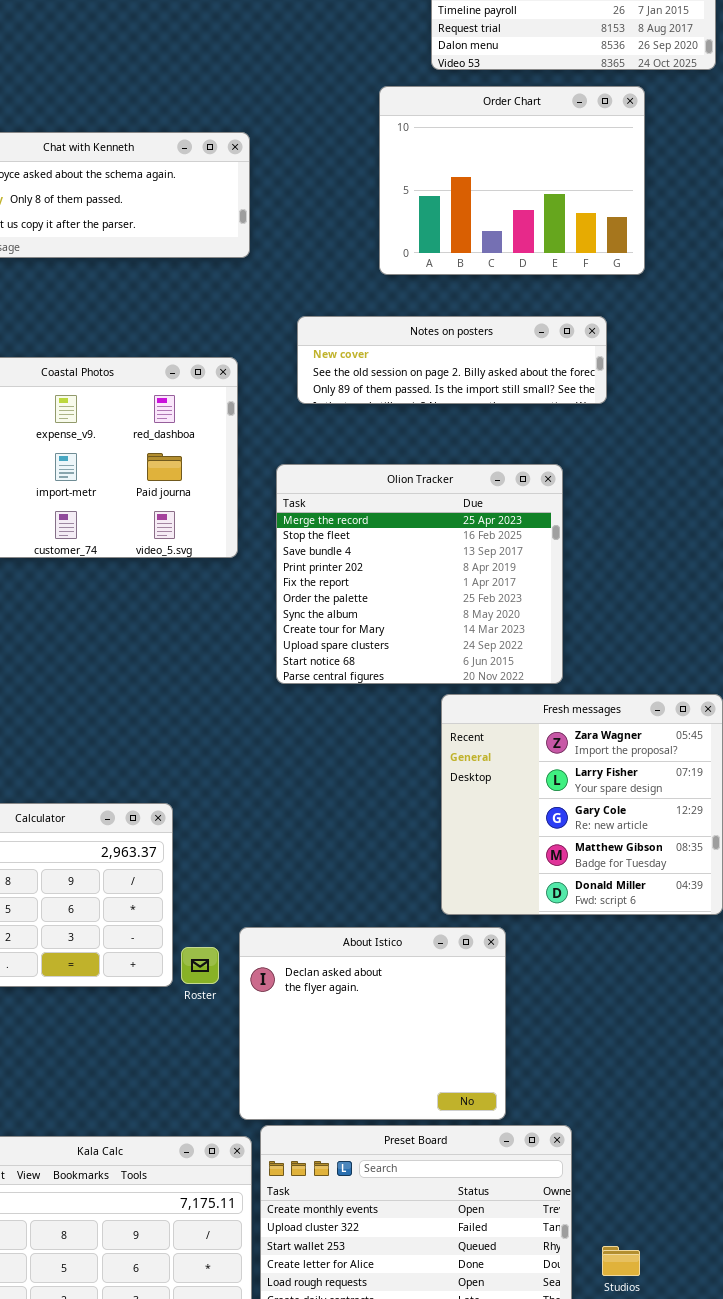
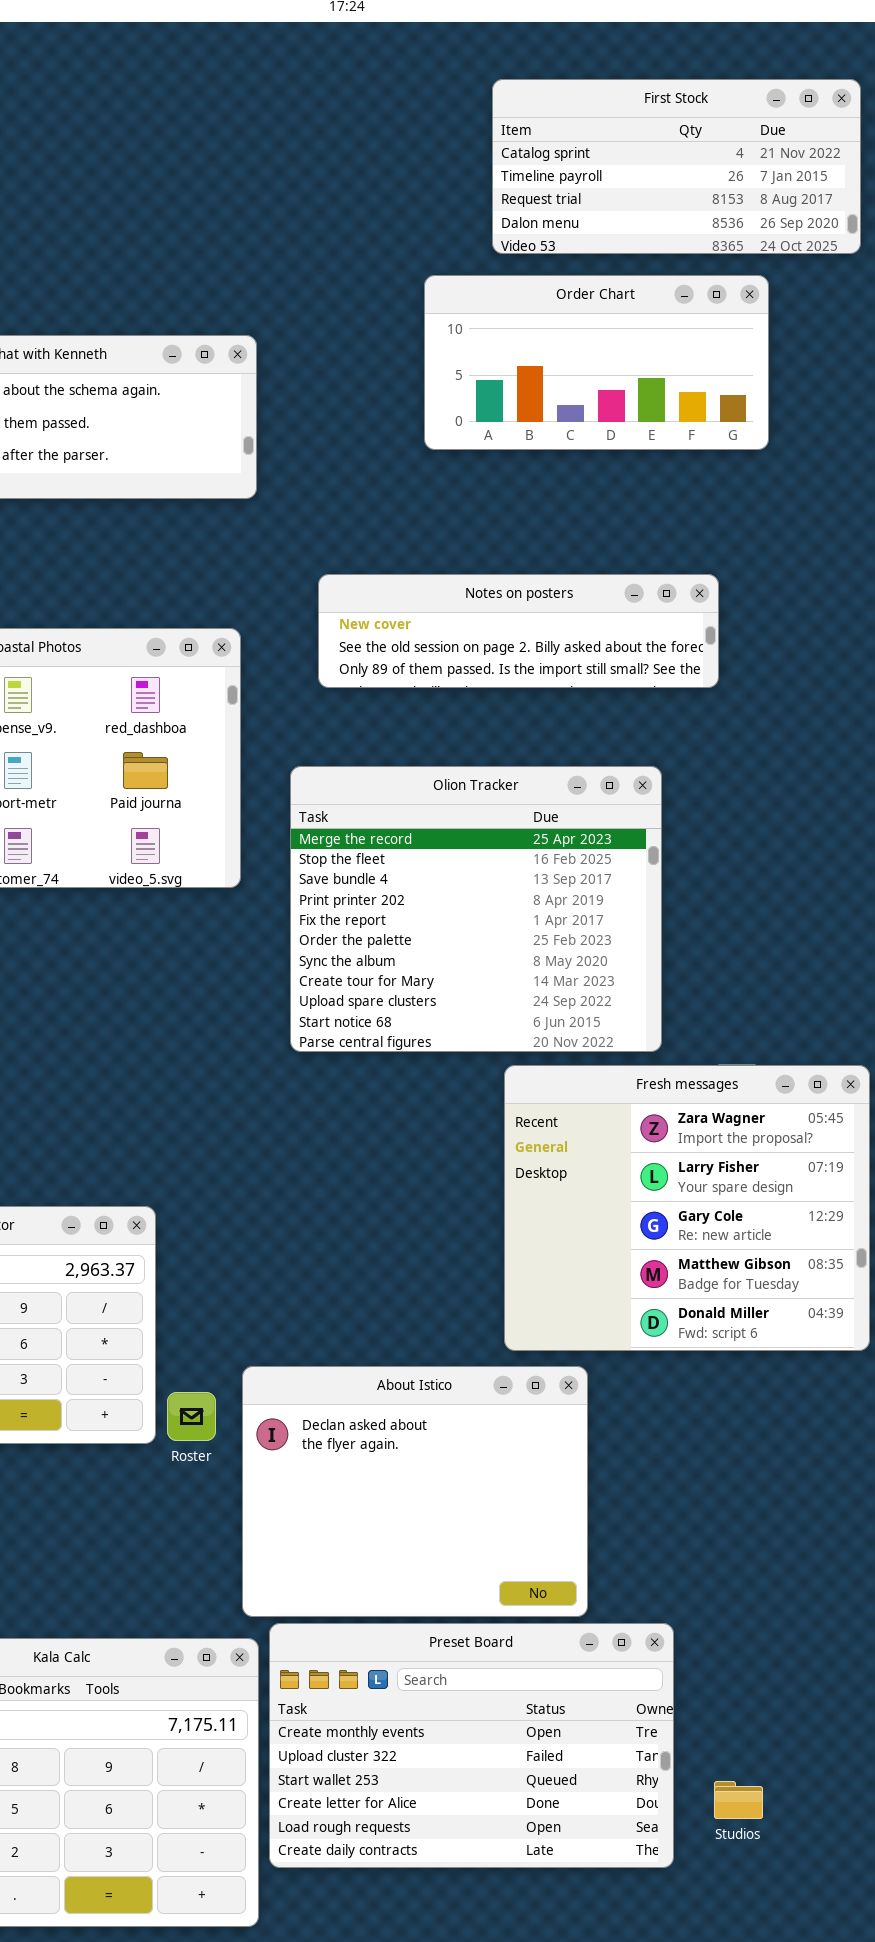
Order Chart: [379,86,645,275] -> [424,275,769,450], resized

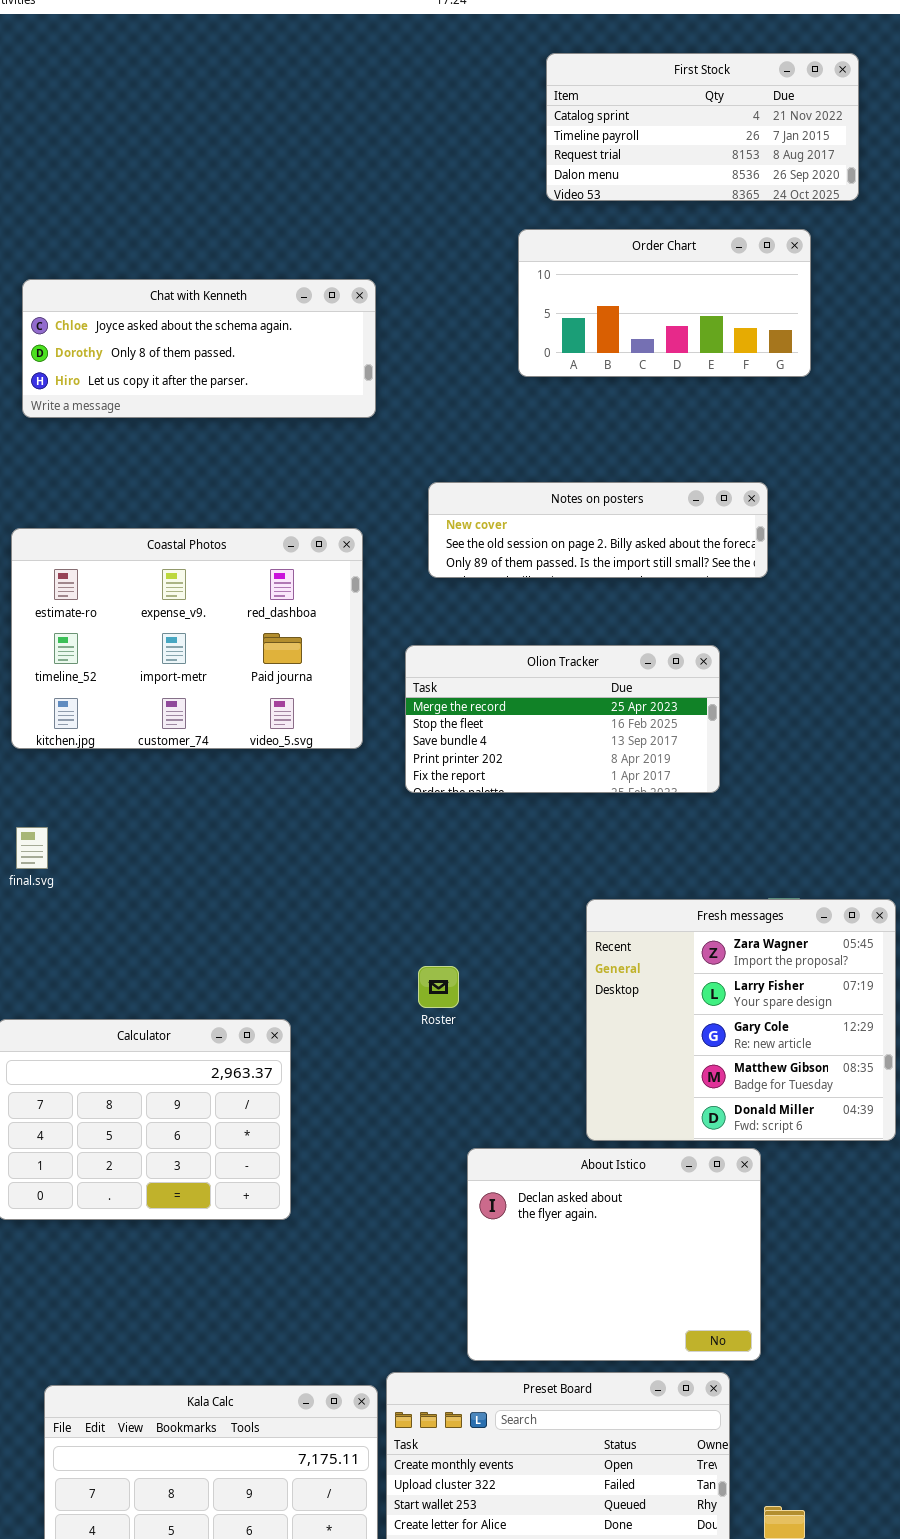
First Stock: [492,79,861,254] -> [546,53,859,201], moved
Olion Tracker: [290,766,662,1052] -> [405,645,720,793], resized
About Istico: [242,1366,588,1617] -> [467,1148,761,1361], moved
Roster: [167,1392,216,1441] -> [418,966,459,1008], moved

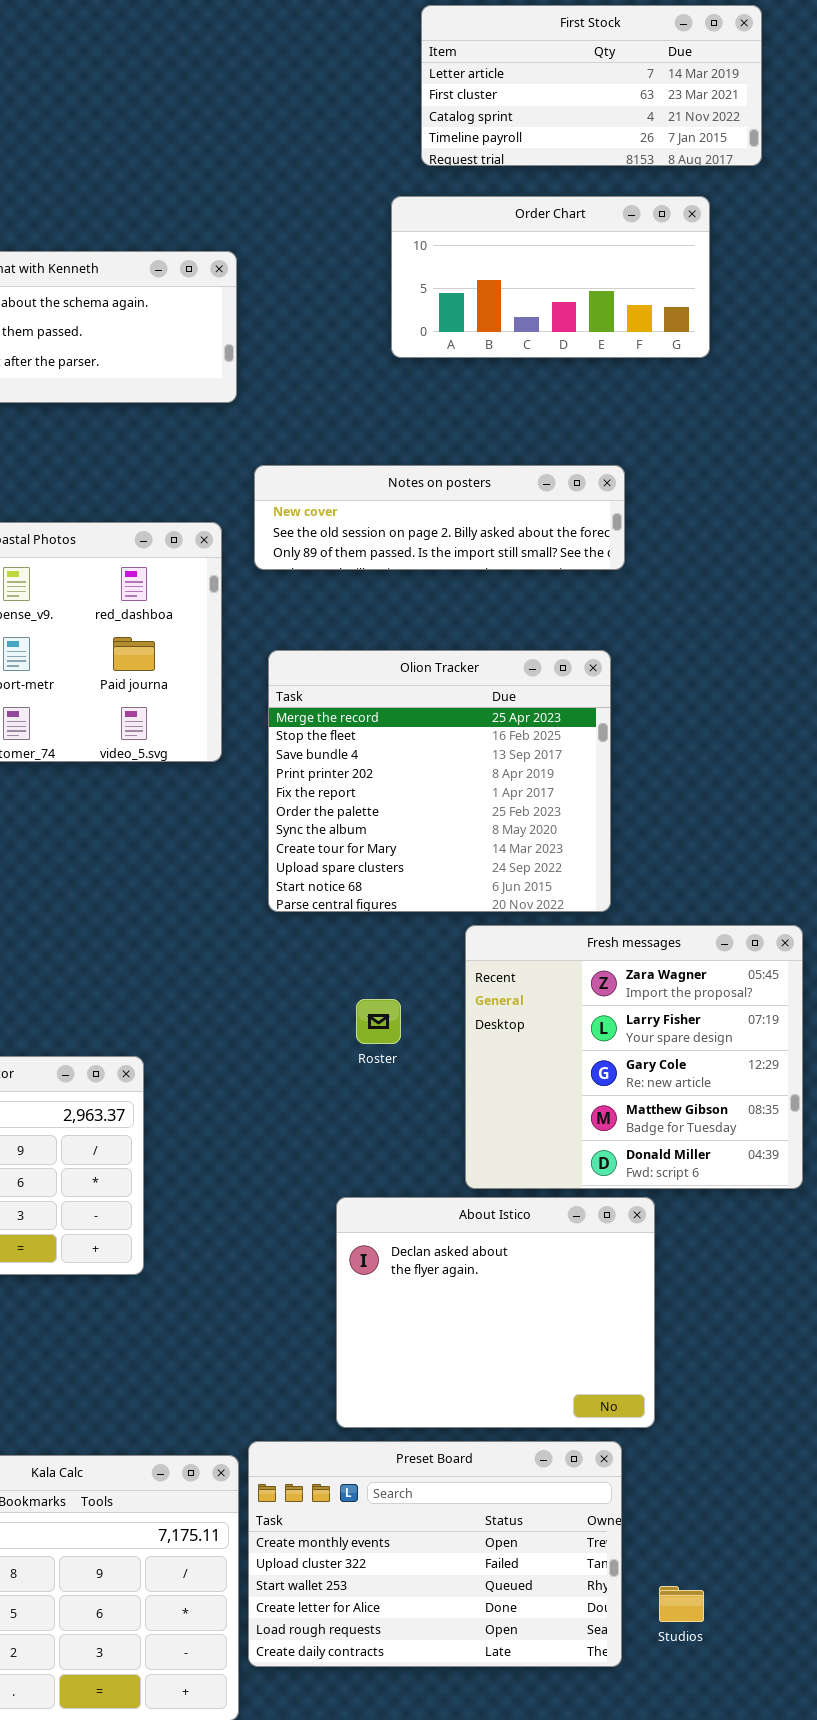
First Stock: [546,53,859,201] -> [421,5,762,166], scrolled up 2 rows
Notes on posters: [428,482,768,578] -> [254,465,625,570], moved
Olion Tracker: [405,645,720,793] -> [268,650,611,912], resized
Roster: [418,966,459,1008] -> [356,999,401,1044], moved

